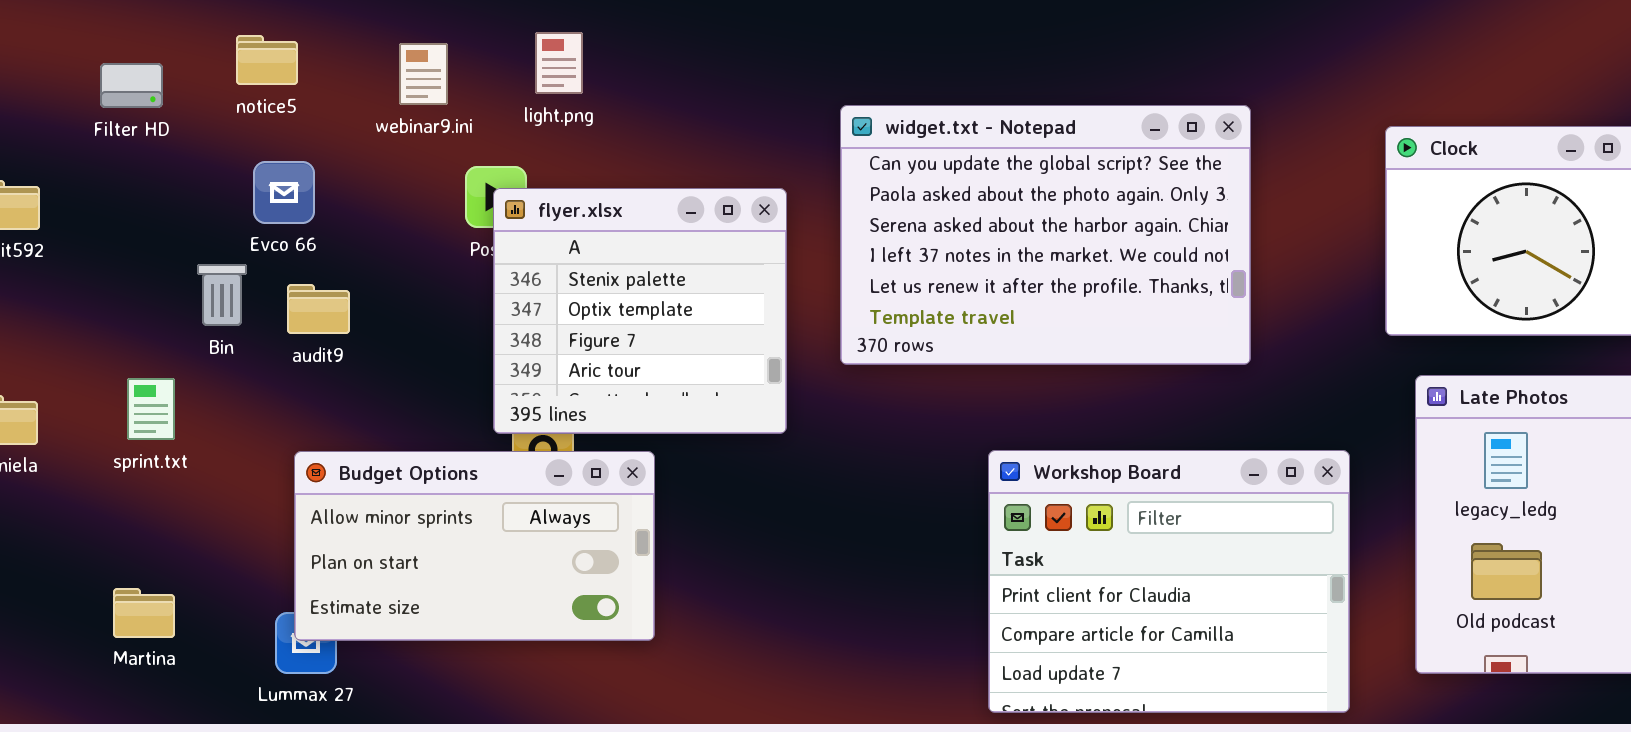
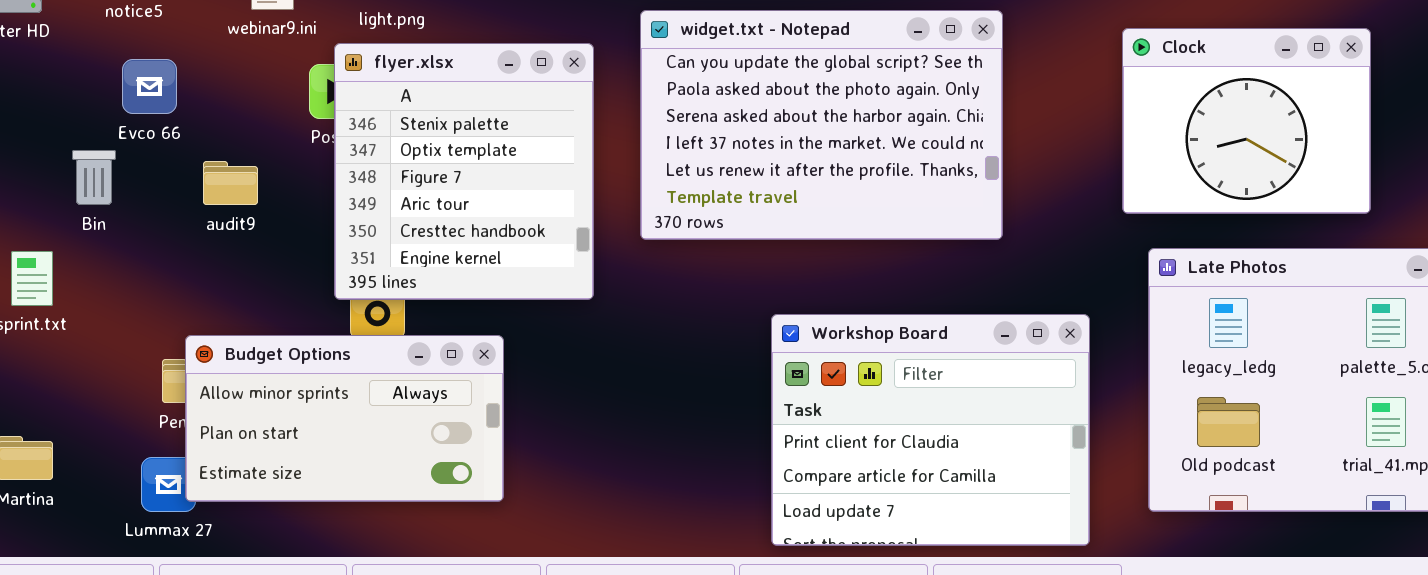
flyer.xlsx: [493,188,787,434] -> [334,43,594,300], resized
audit9: [287,284,350,334] -> [203,161,258,205], moved
Budget Options: [294,451,655,641] -> [185,335,504,502], moved

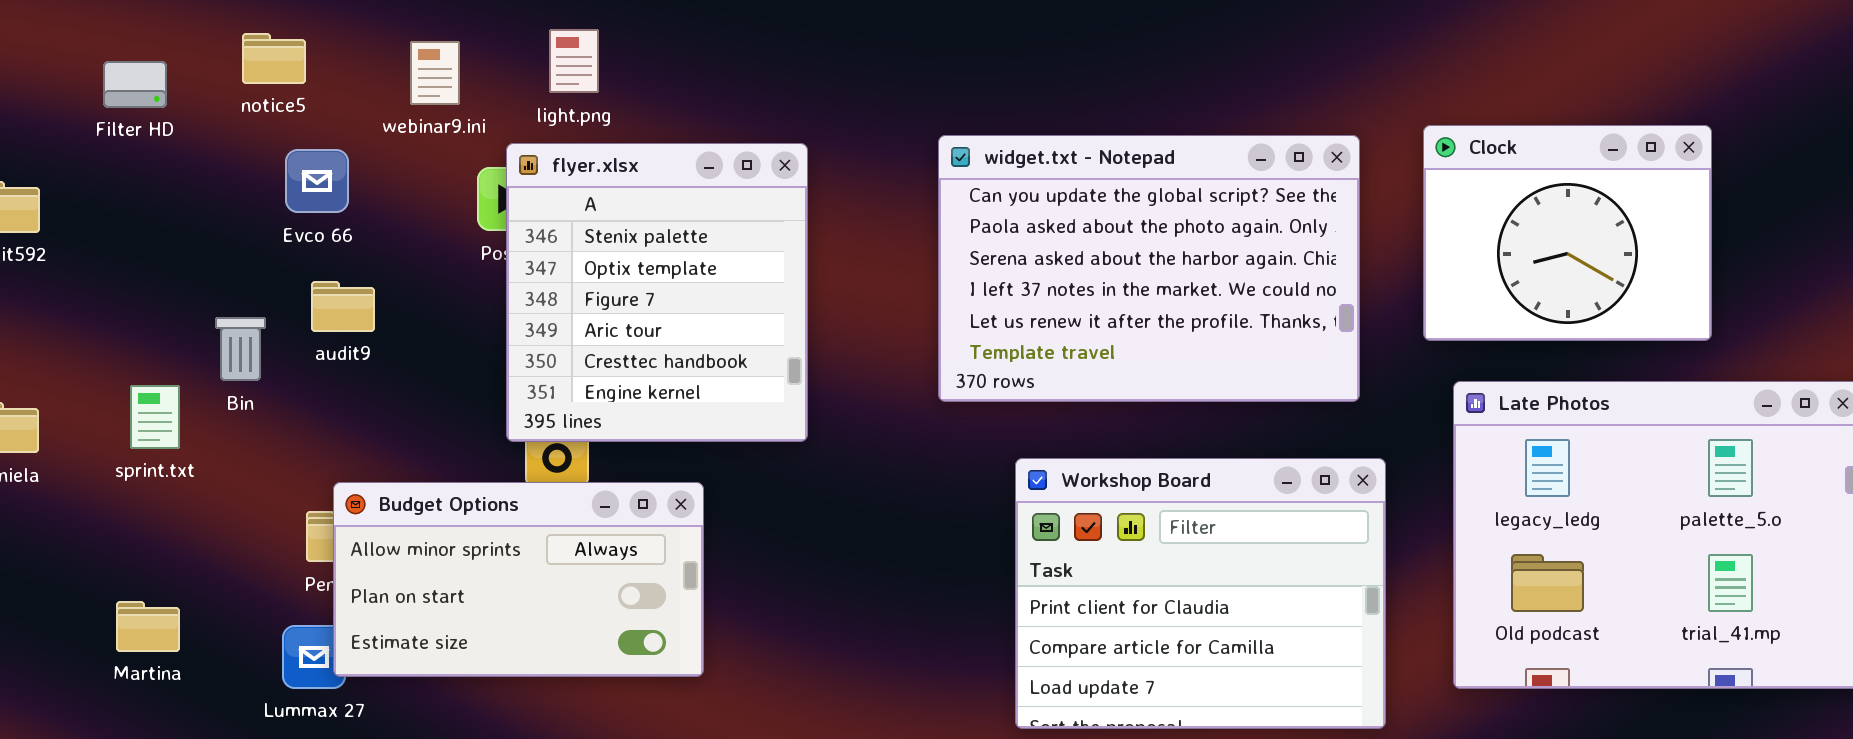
widget.txt - Notepad: [640,10,1003,240] -> [938,135,1360,402], moved
Evco 66: [122,59,177,114] -> [285,149,349,213], moved
Bin: [72,150,116,205] -> [215,317,266,381], moved
audit9: [203,161,258,205] -> [311,281,375,332], moved

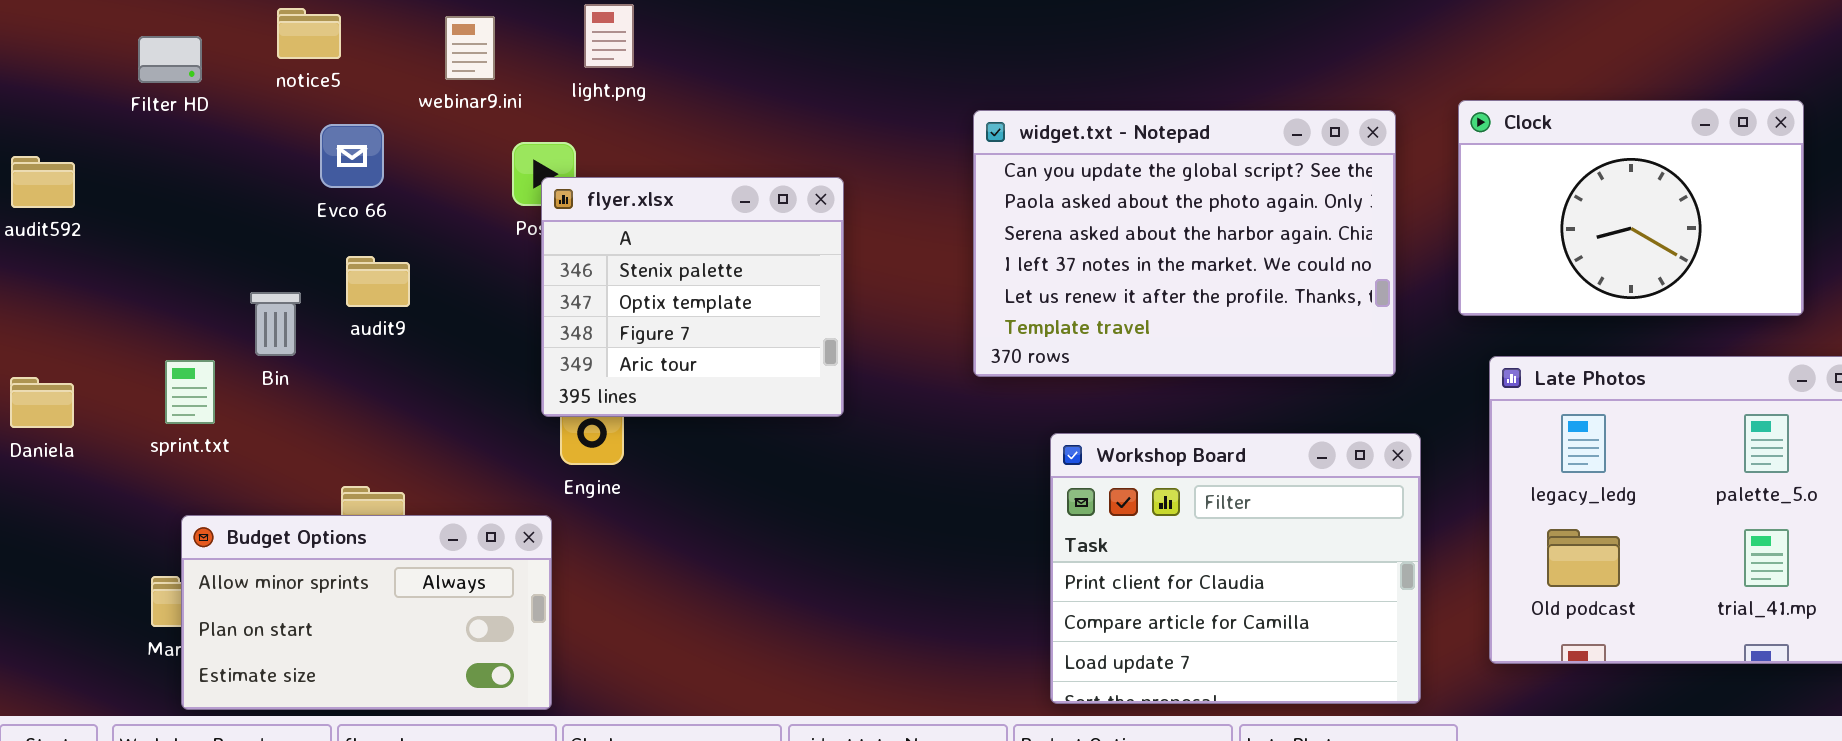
Clock: [1423,125,1712,341] -> [1458,100,1804,316], resized
flyer.xlsx: [506,143,808,442] -> [541,177,844,417], resized
Budget Options: [333,482,704,677] -> [181,515,552,710], moved

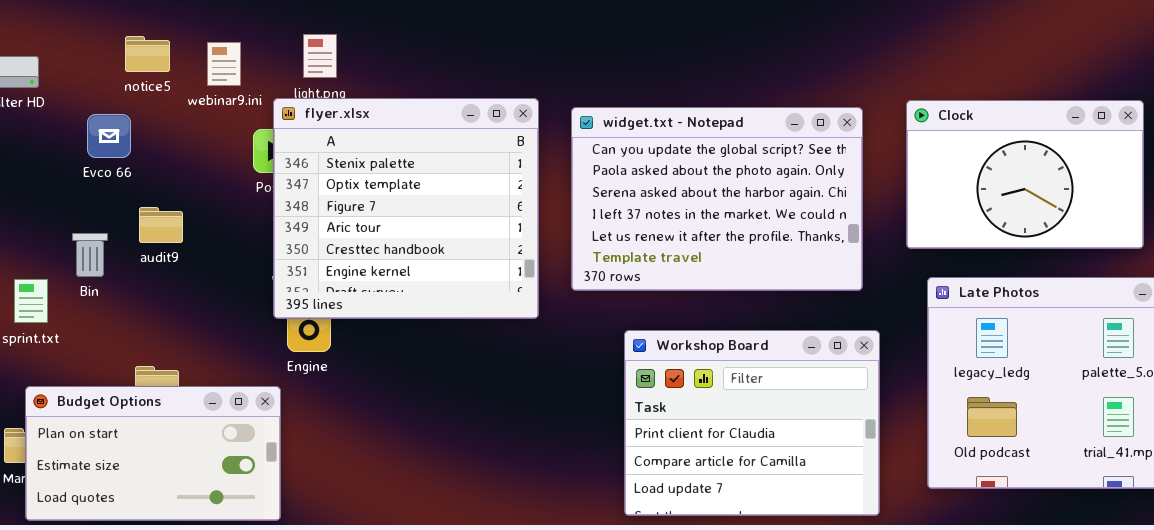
notice5: [277,8,341,59] -> [125,36,170,72], moved
Evco 66: [320,124,384,188] -> [87,114,131,158], moved
flyer.xlsx: [541,177,844,417] -> [273,98,539,319], resized
Budget Options: [181,515,552,710] -> [25,386,281,521], scrolled down 1 row

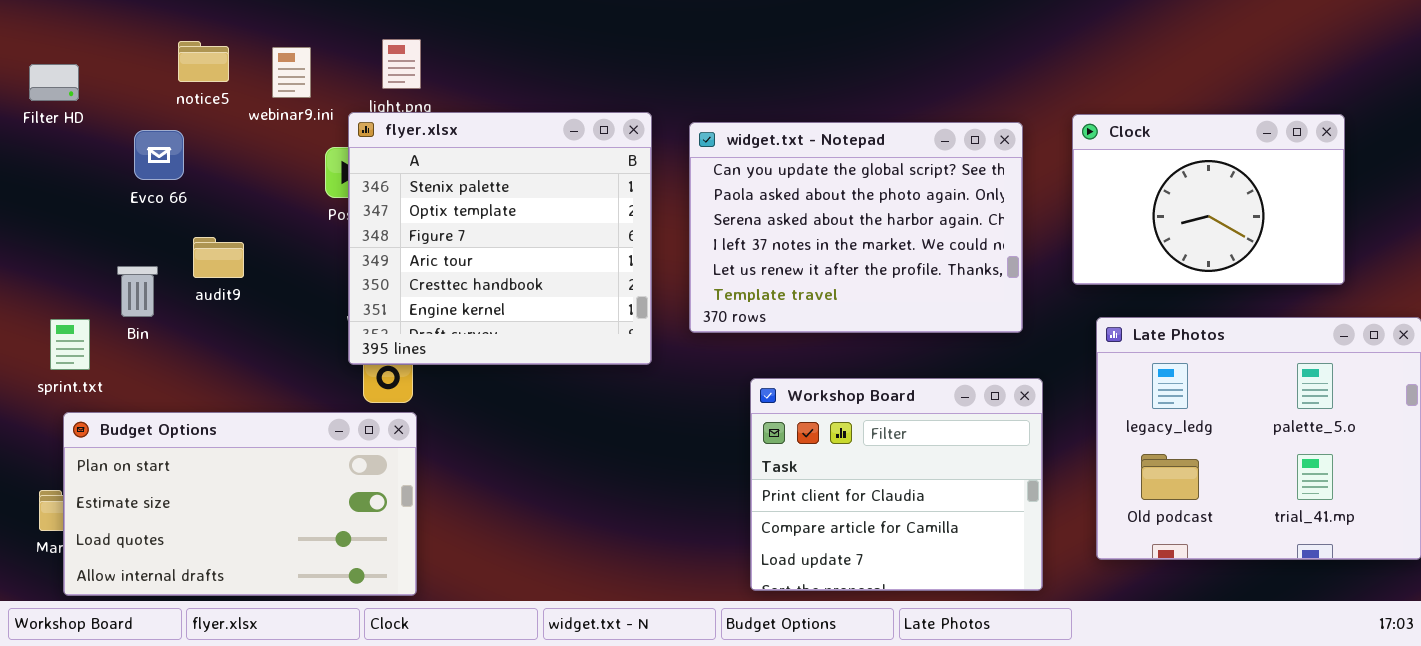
Budget Options: [25,386,281,521] -> [63,412,417,596], resized

